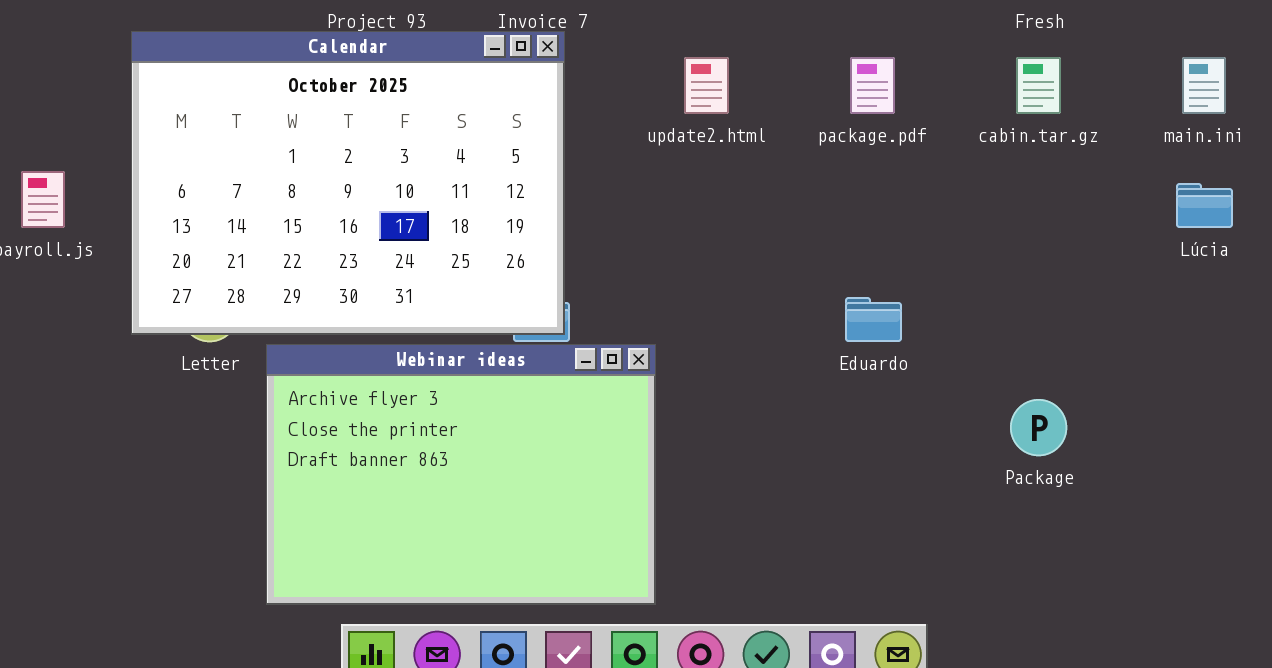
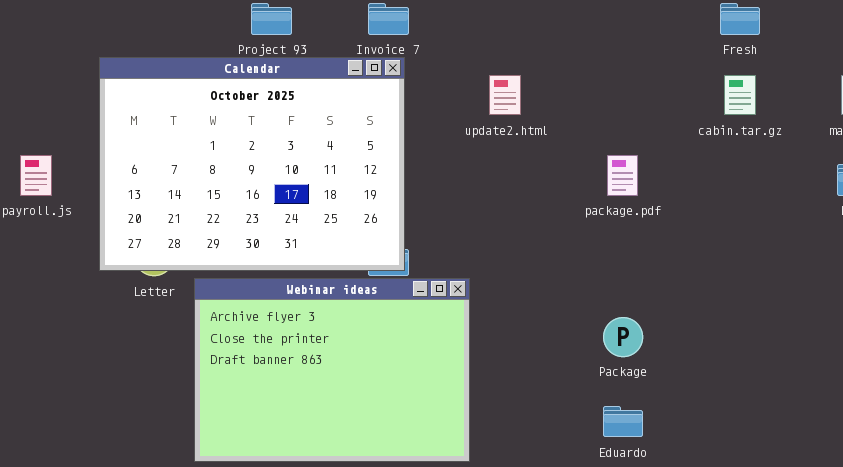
package.pdf: [850,57,895,114] -> [607,155,638,196], moved
Eduardo: [845,297,902,342] -> [603,406,643,437], moved
Package: [1010,399,1067,456] -> [603,317,643,357], moved

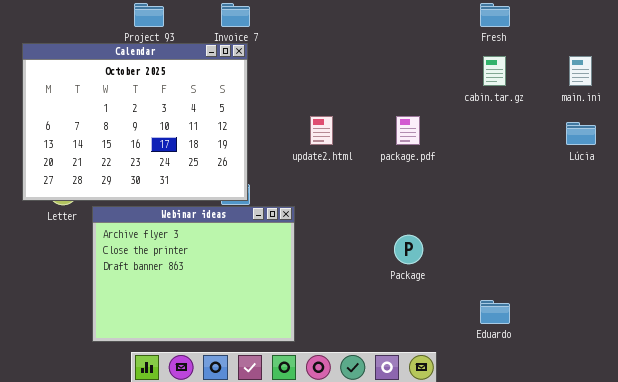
update2.html: [489,75,521,115] -> [310,116,333,145], moved
Eduardo: [603,406,643,437] -> [480,300,510,324], moved

